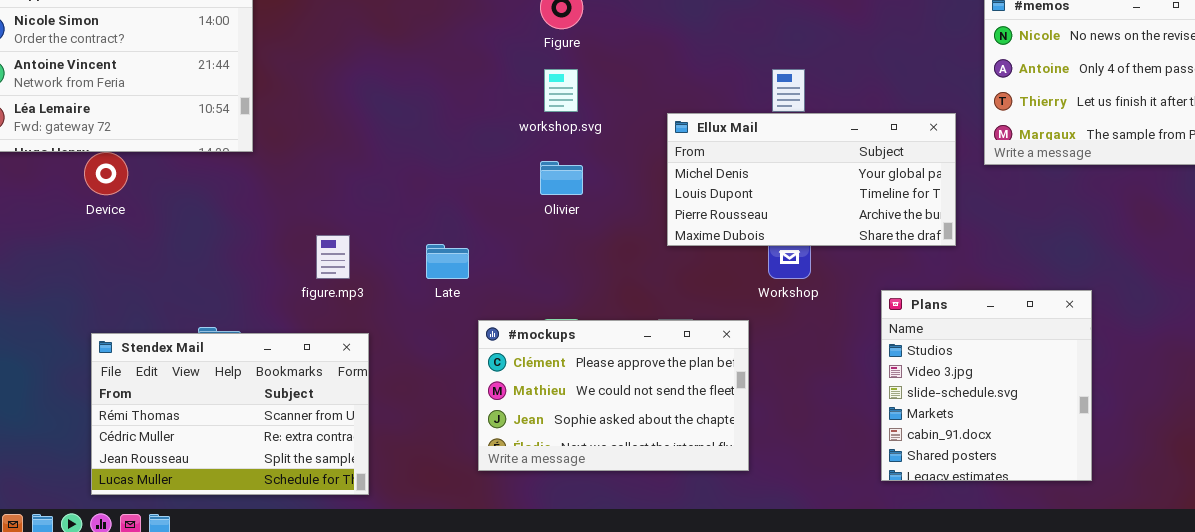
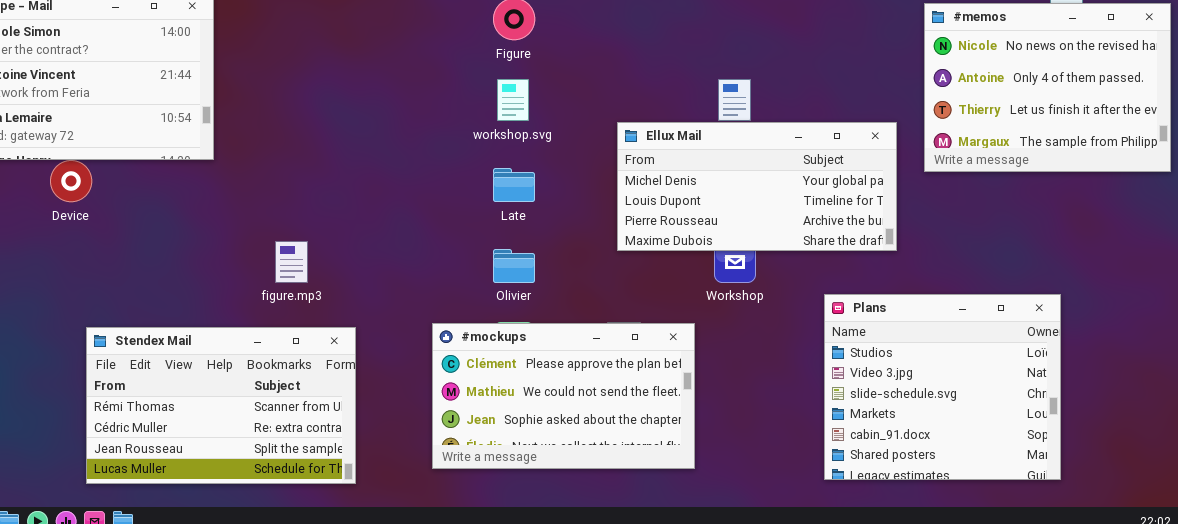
Olivier: [540,161,583,195] -> [493,249,535,283], moved
Late: [426,244,469,279] -> [493,168,535,202], moved
Plans: [881,290,1092,481] -> [824,294,1061,480], resized
Stendex Mail: [91,333,369,495] -> [86,327,356,484], moved

